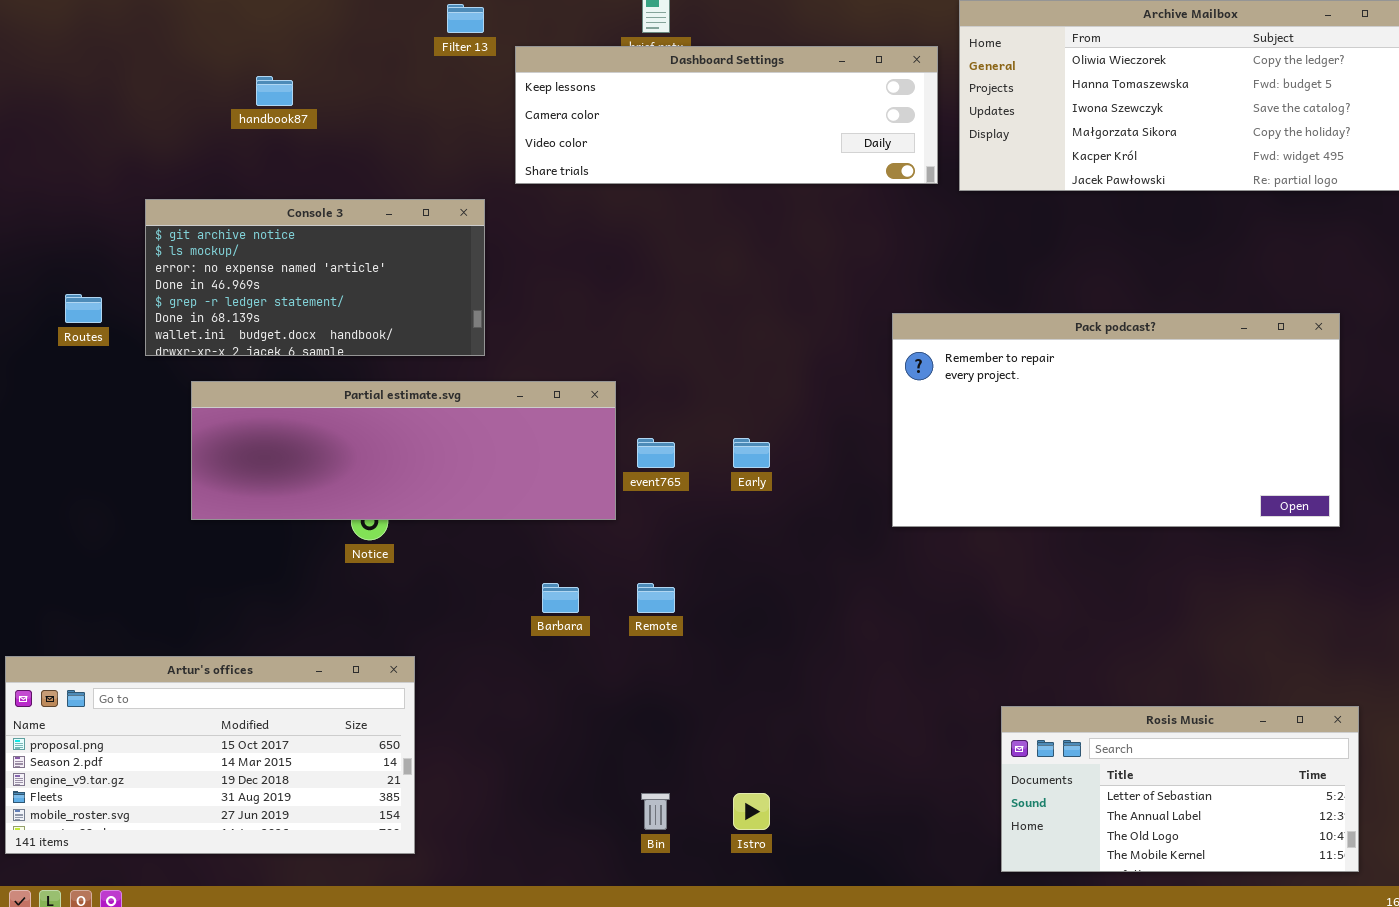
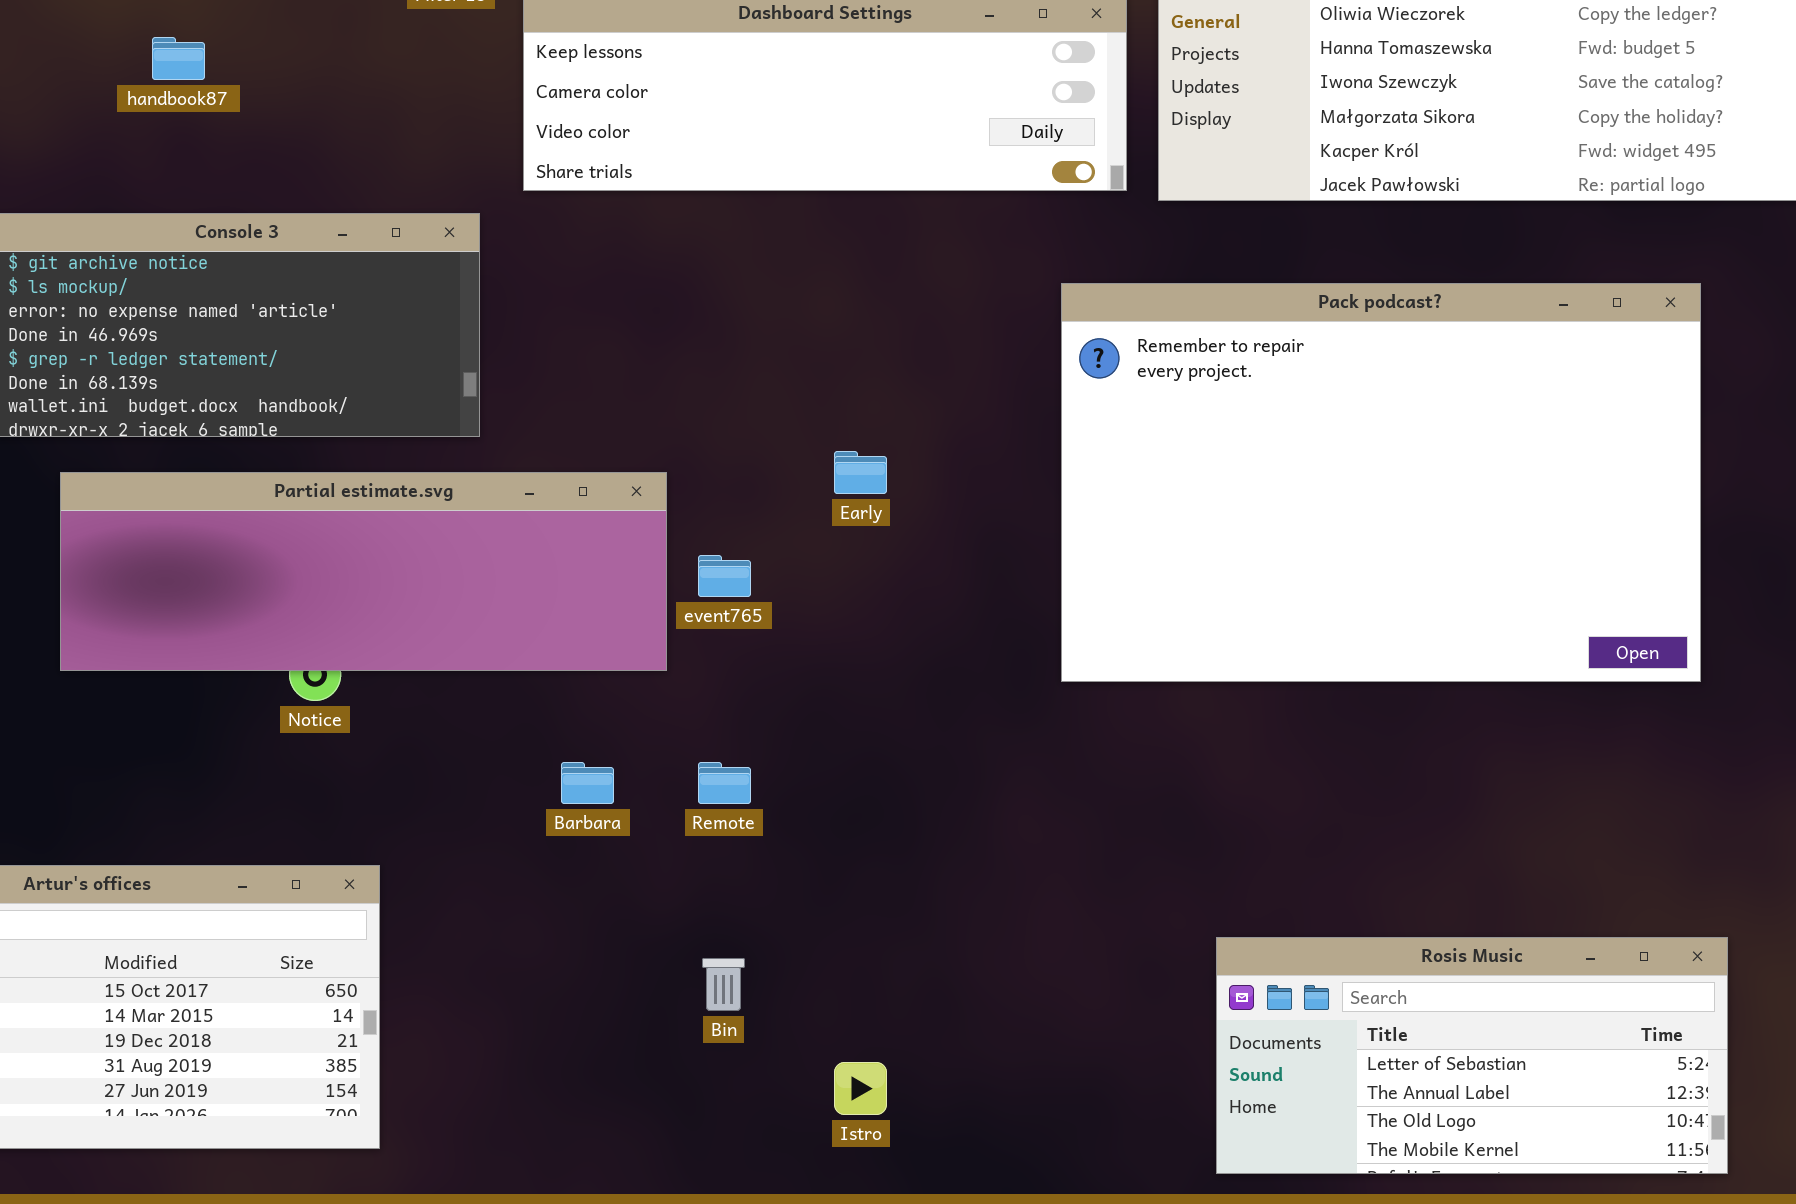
Pack podcast?: [892,313,1340,527] -> [1061,283,1701,682], resized
Early: [733,438,770,468] -> [834,451,887,494], moved
Bin: [641,793,670,830] -> [702,958,745,1011], moved

